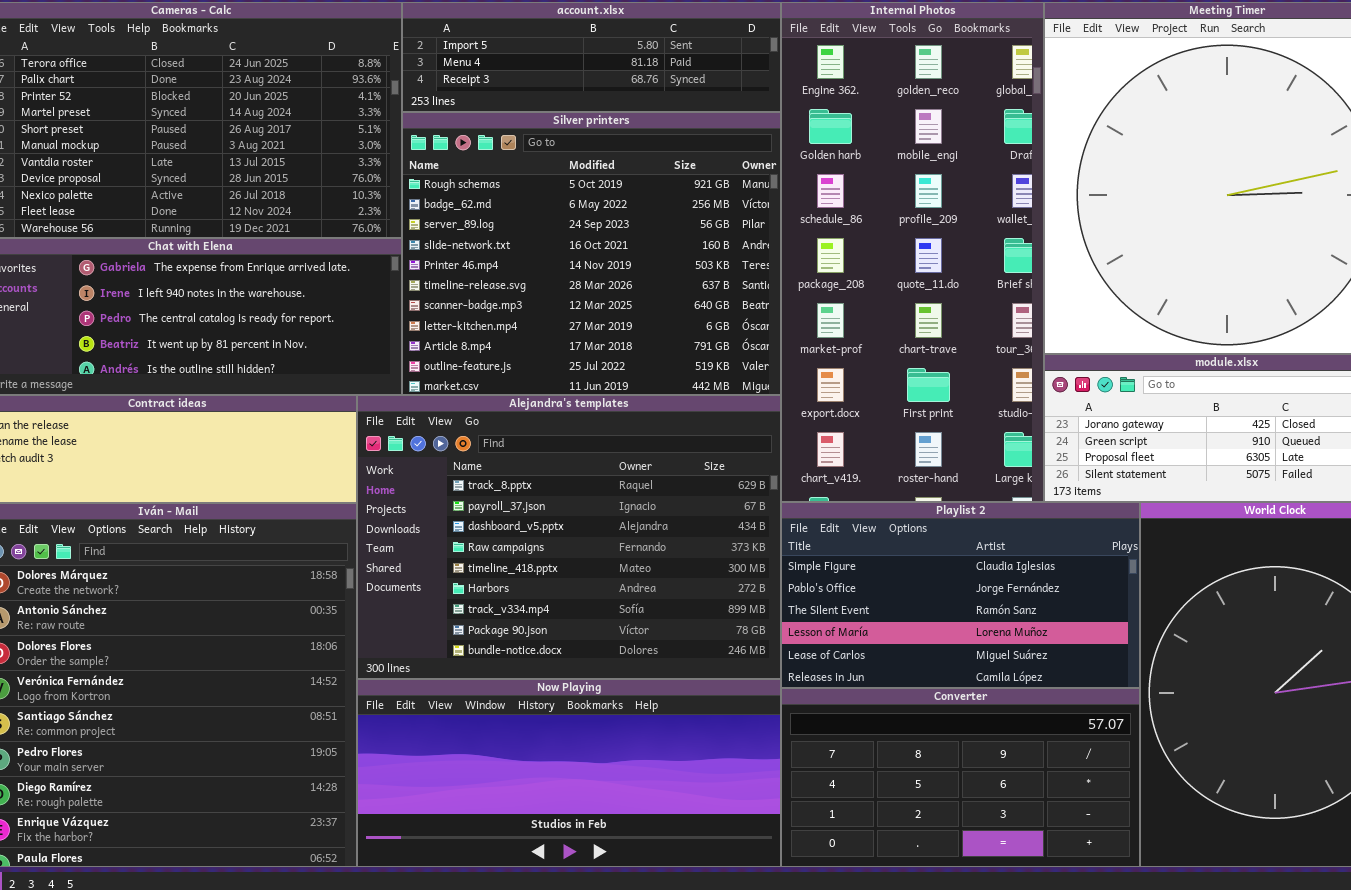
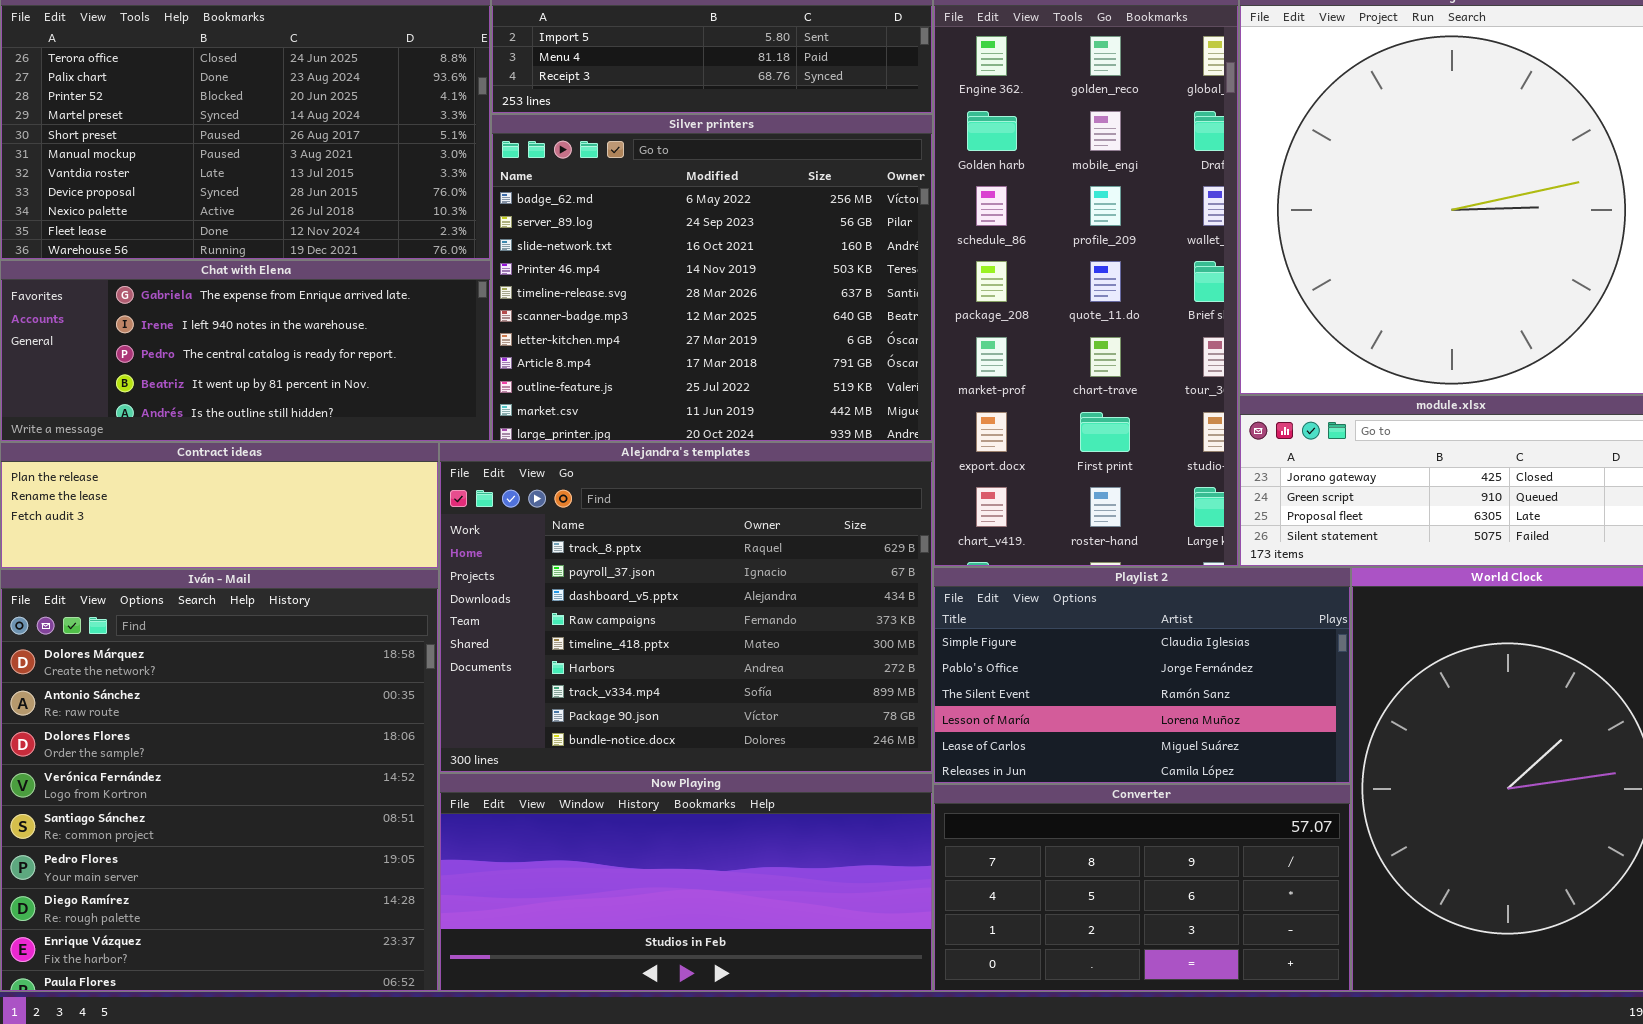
Silver printers: [402,112,781,395] -> [491,114,933,442], scrolled down 1 row

